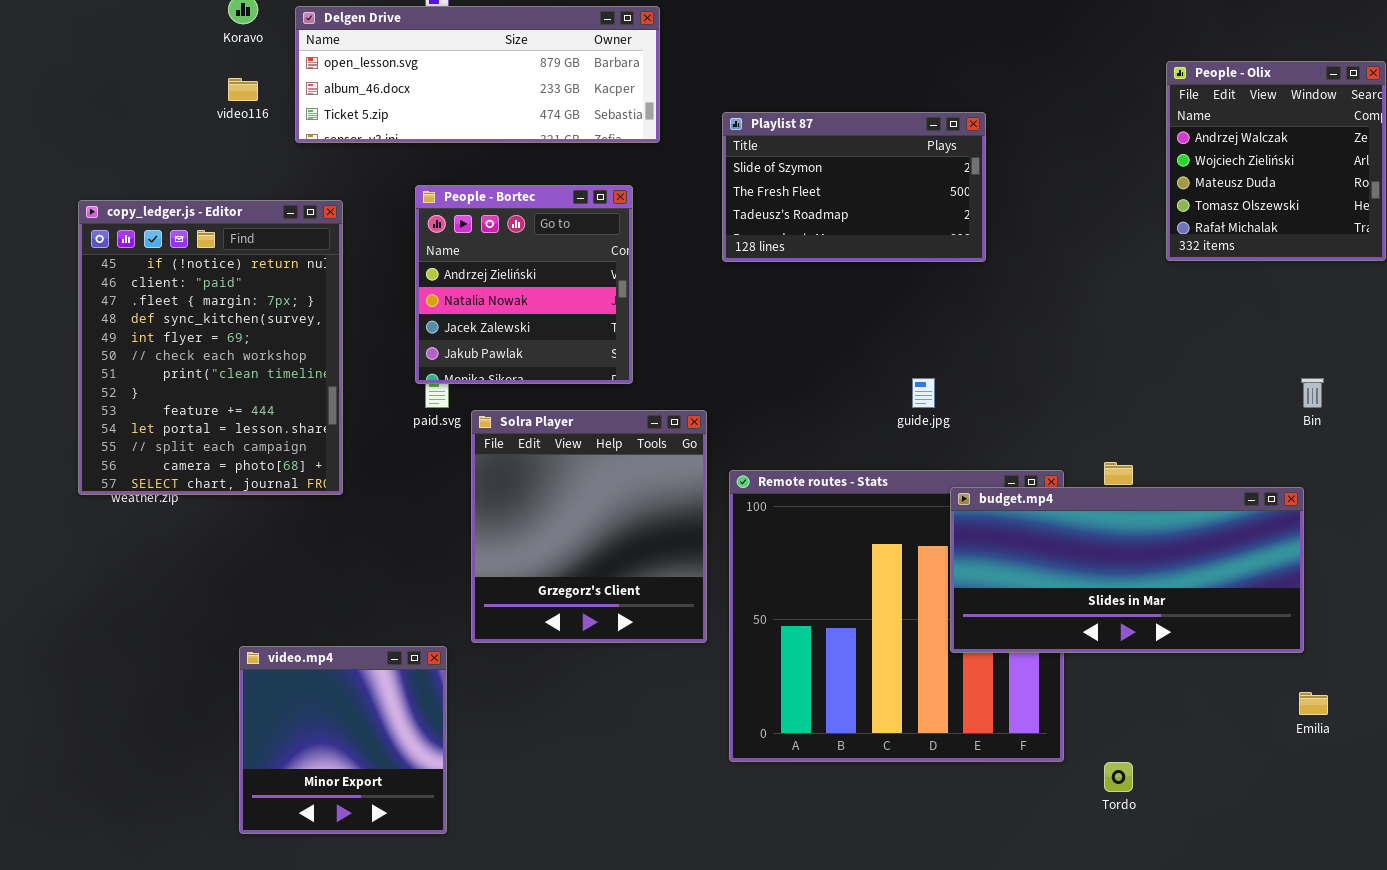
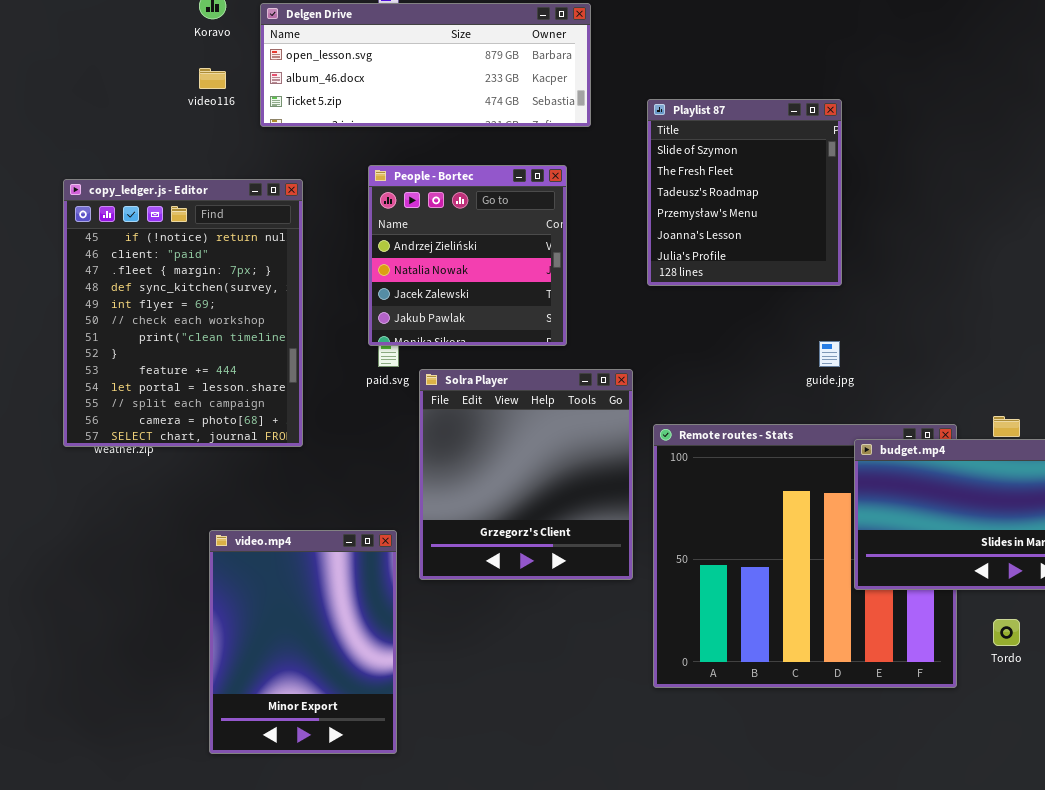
Playlist 87: [722,112,986,262] -> [647,99,842,286], resized
video.mp4: [239,646,447,834] -> [209,530,397,754], resized
Tordo: [1104,762,1133,792] -> [993,619,1020,646], moved

